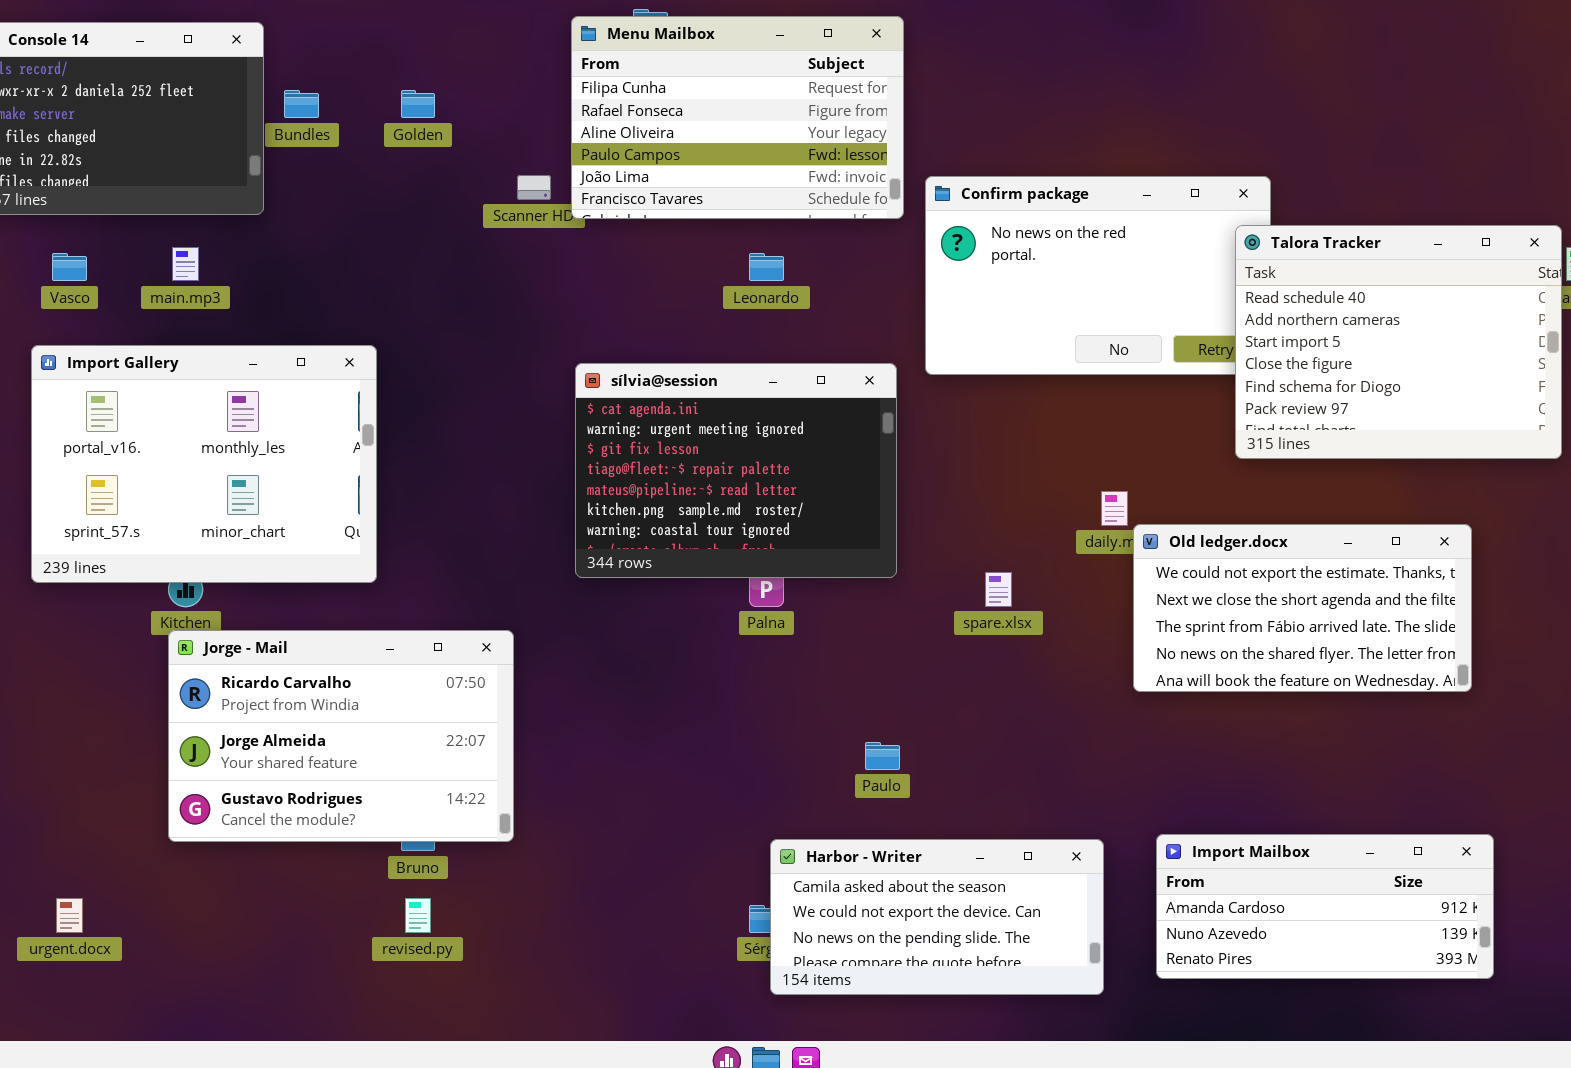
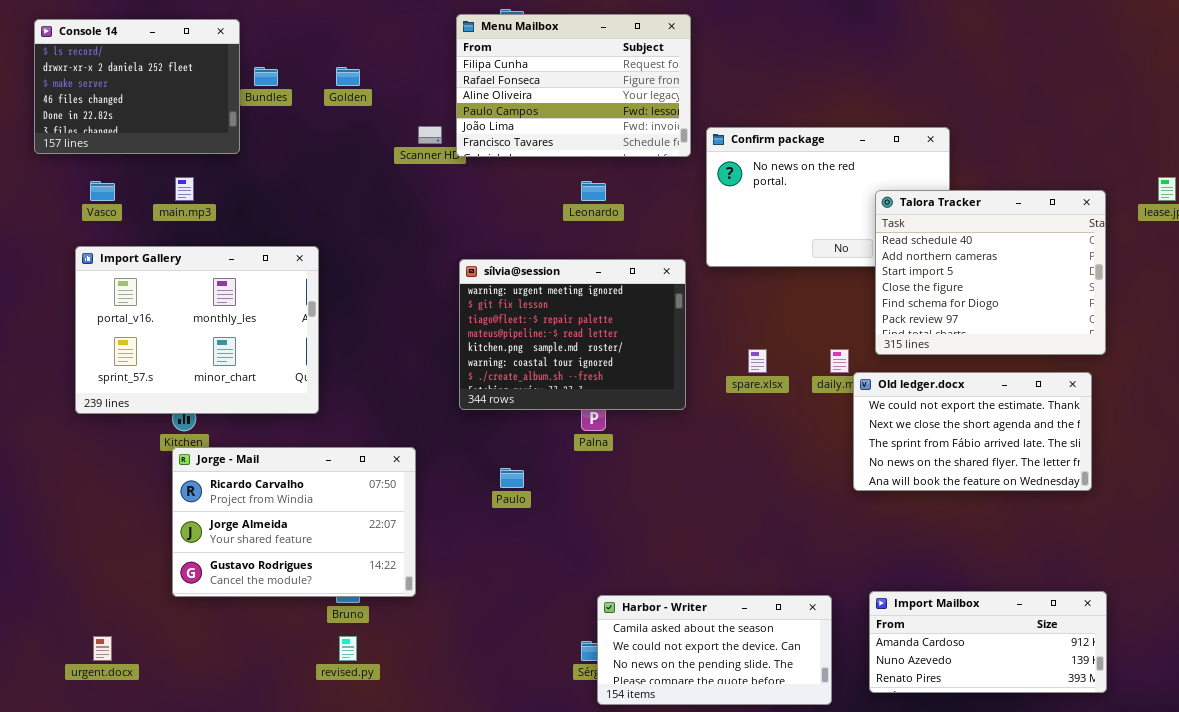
Talora Tracker: [1235,225,1562,459] -> [875,190,1106,355], moved
sílvia@session: [575,363,897,578] -> [459,259,686,410], scrolled down 1 row
spare.xlsx: [985,572,1012,607] -> [748,349,767,373], moved
Paulo: [865,742,900,770] -> [500,468,524,488], moved

